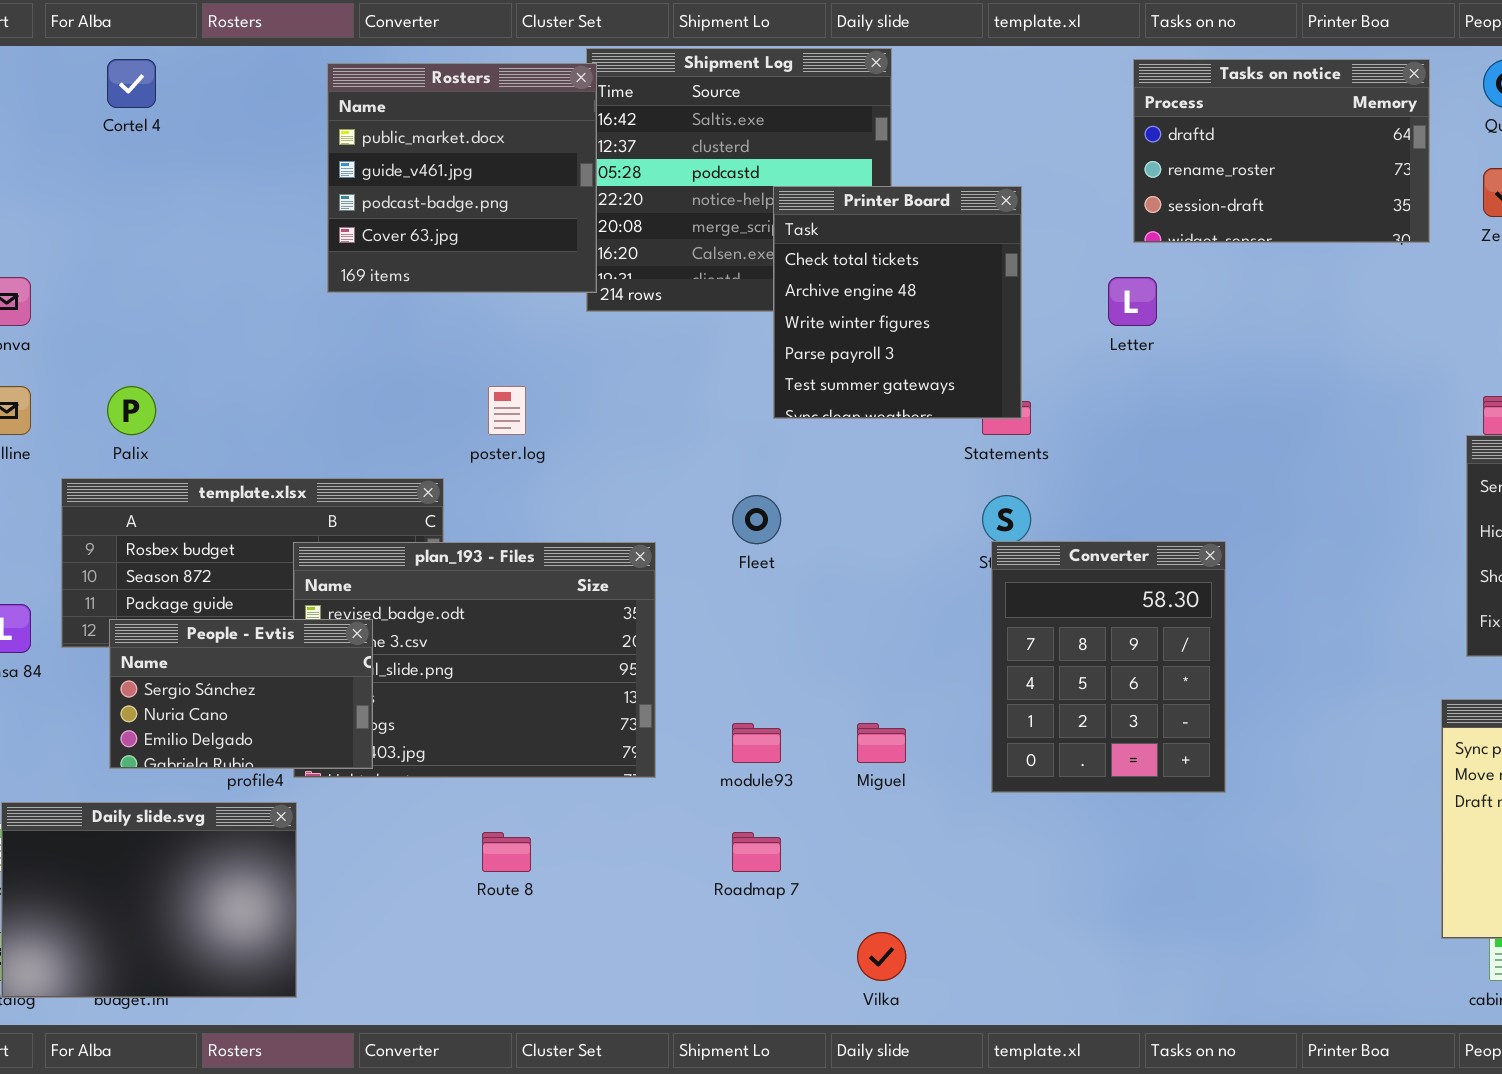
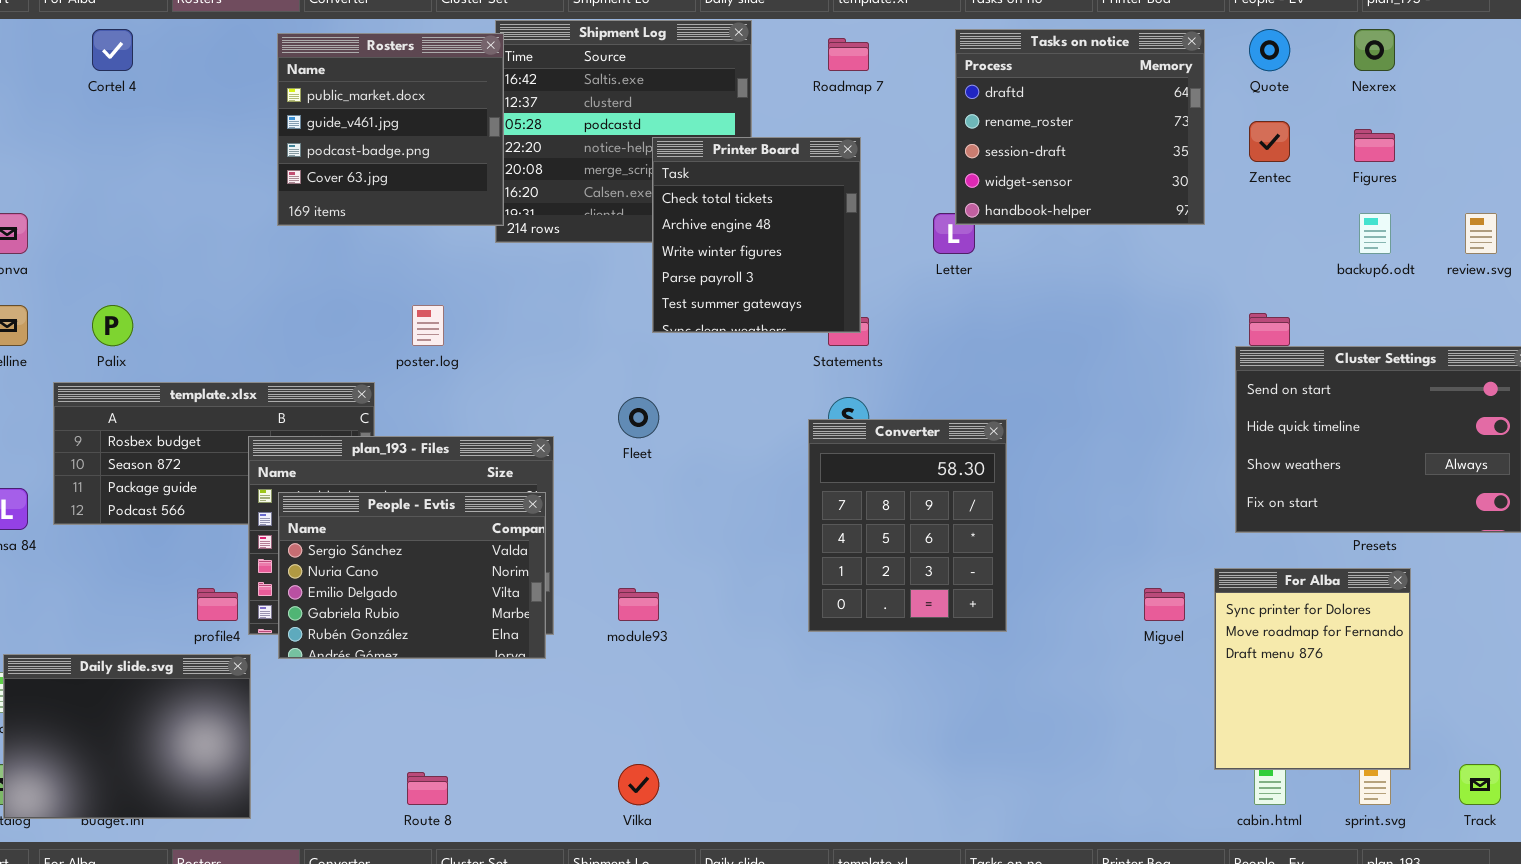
Tasks on notice: [1133,59,1430,243] -> [955,29,1205,225], resized
Converter: [991,541,1226,793] -> [808,419,1007,632], moved
People - Evtis: [109,619,373,769] -> [278,492,546,659], moved, resized
Miguel: [857,723,906,763] -> [1144,588,1185,621], moved
Route 8: [482,832,531,872] -> [407,772,448,805], moved
Roadmap 7: [732,832,781,872] -> [828,38,869,71], moved
Vilka: [857,932,906,981] -> [618,764,659,805], moved

